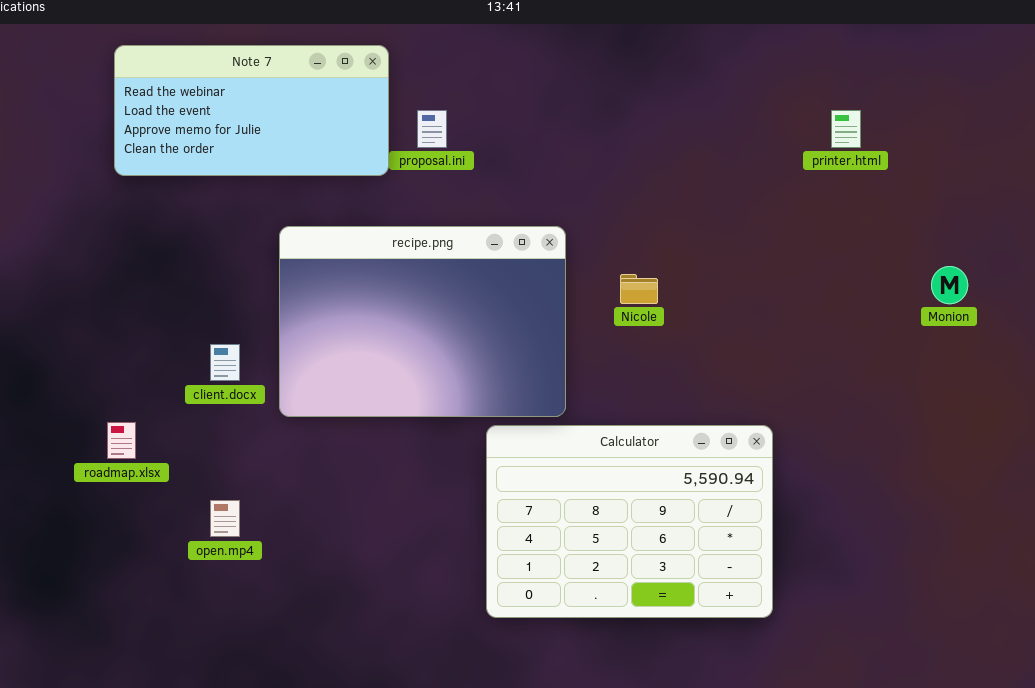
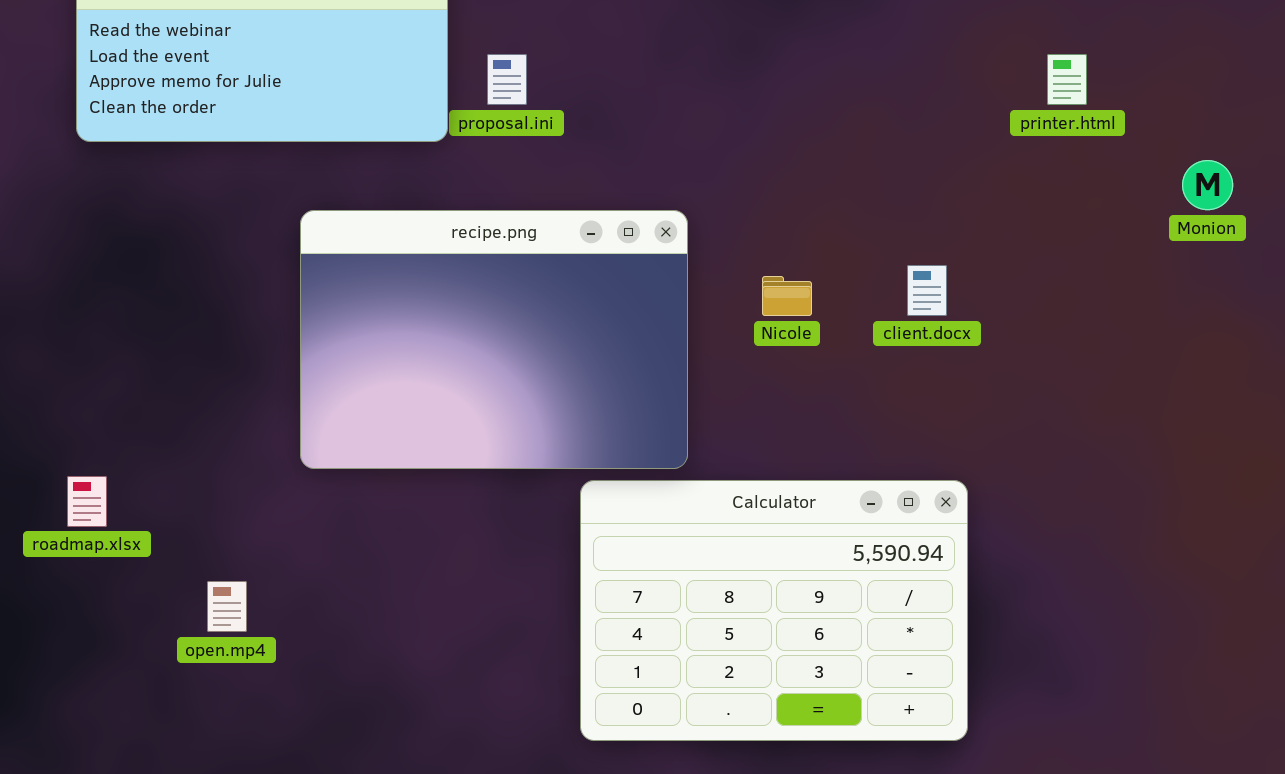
Monion: [931,266,968,304] -> [1182,160,1233,210], moved
client.docx: [210,344,240,381] -> [907,265,947,316], moved

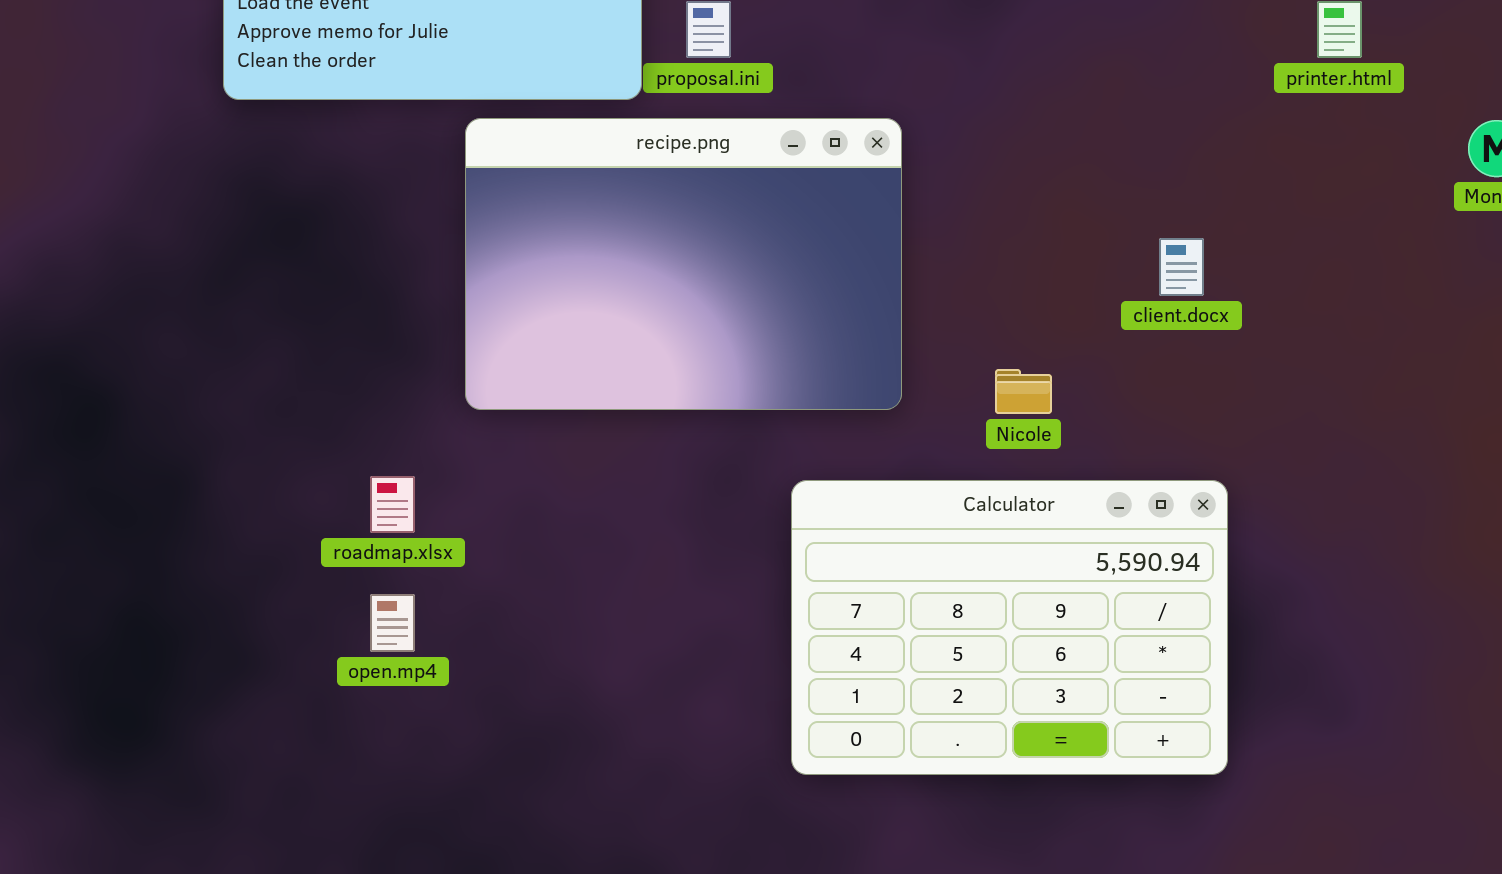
recipe.png: [300,210,688,469] -> [465,118,902,410], moved
Nicole: [762,276,812,316] -> [995,369,1052,414], moved
roadmap.xlsx: [67,476,107,527] -> [370,476,415,533], moved

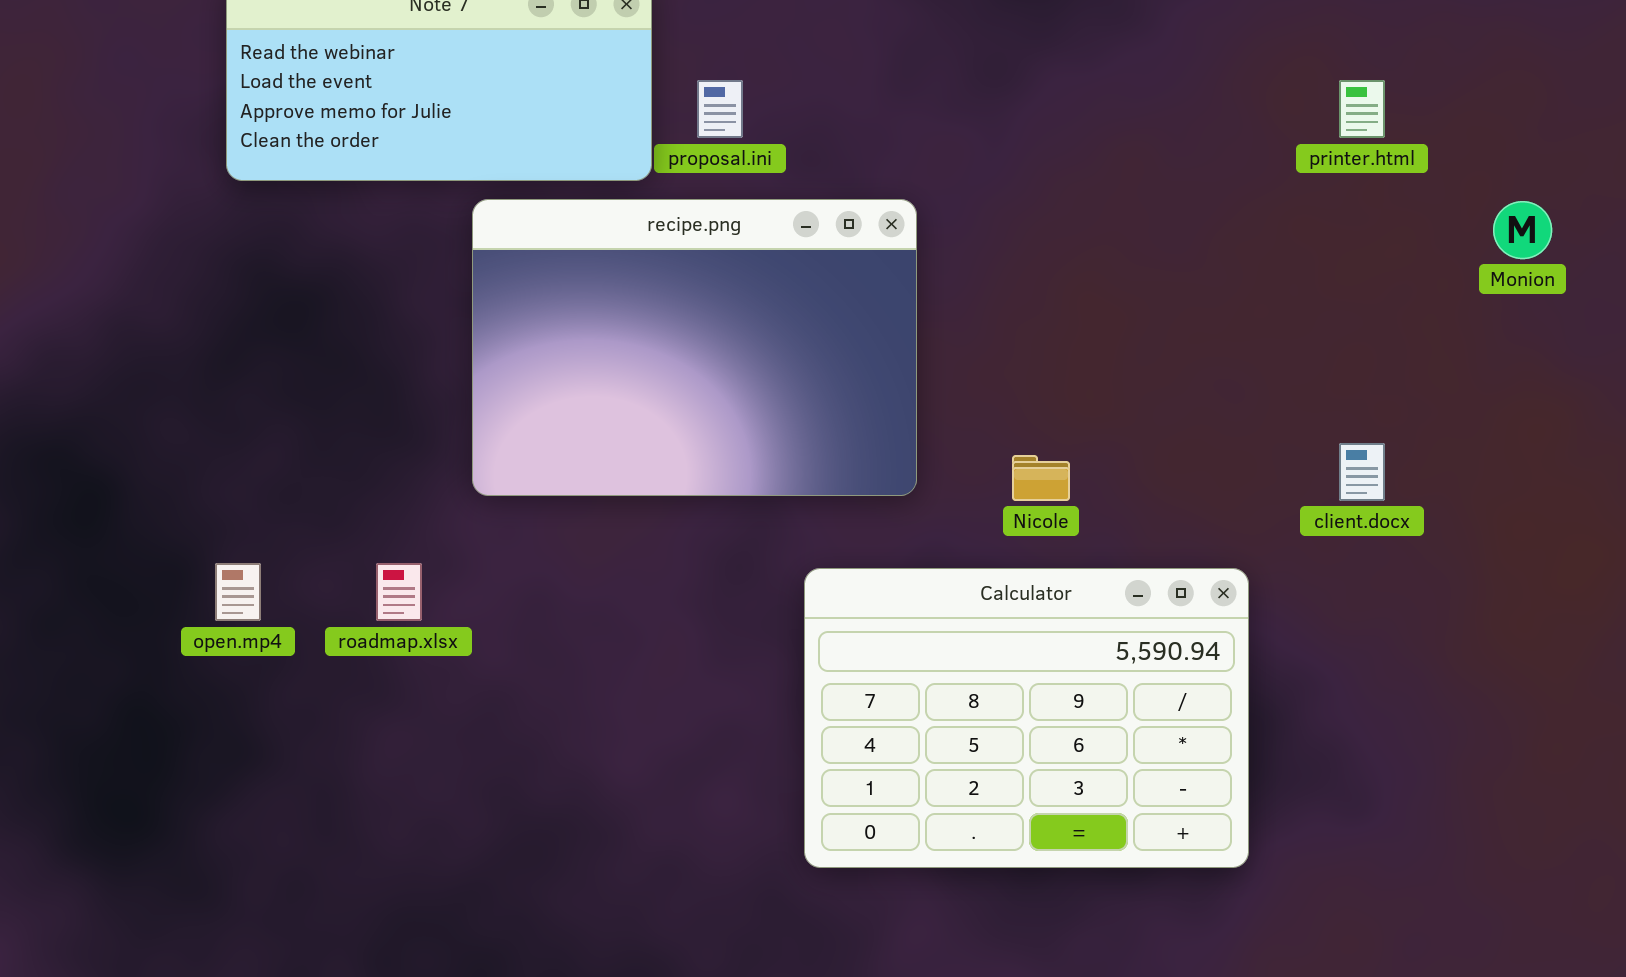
client.docx: [1159,238,1204,296] -> [1339,443,1385,501], moved
open.mp4: [370,594,415,652] -> [215,563,261,621], moved

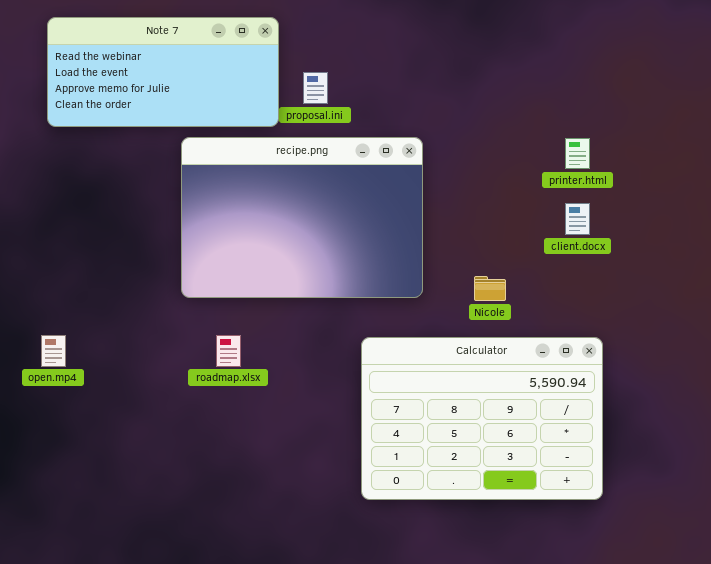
printer.html: [1339,80,1385,138] -> [565,138,590,169], moved
client.docx: [1339,443,1385,501] -> [565,203,590,235], moved
roadmap.xlsx: [376,563,422,621] -> [216,335,241,367], moved

